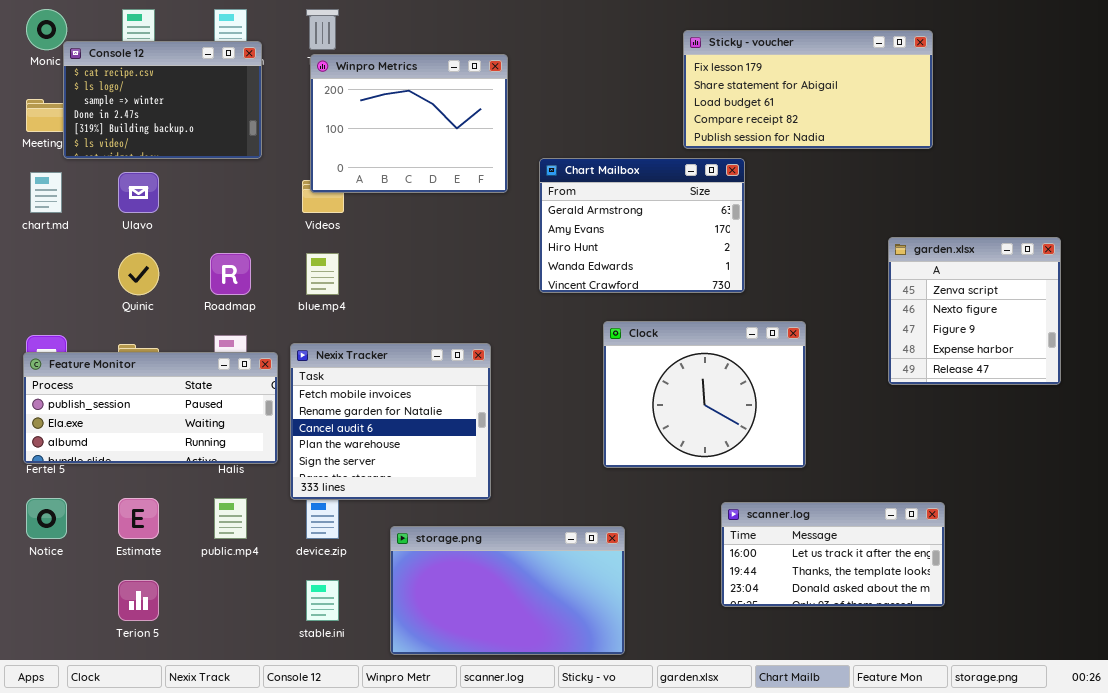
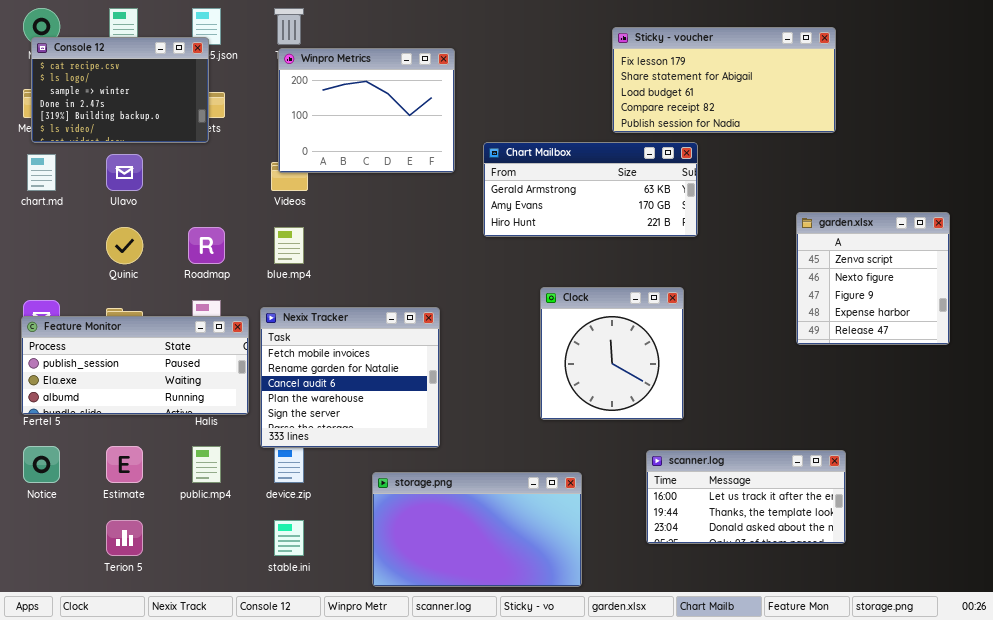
Console 12: [63,41,262,159] -> [31,37,209,143], moved
Chart Mailbox: [539,158,745,293] -> [483,142,698,237], resized
Clock: [603,321,806,468] -> [540,287,684,420], resized
storage.png: [390,526,625,655] -> [372,472,582,587], moved

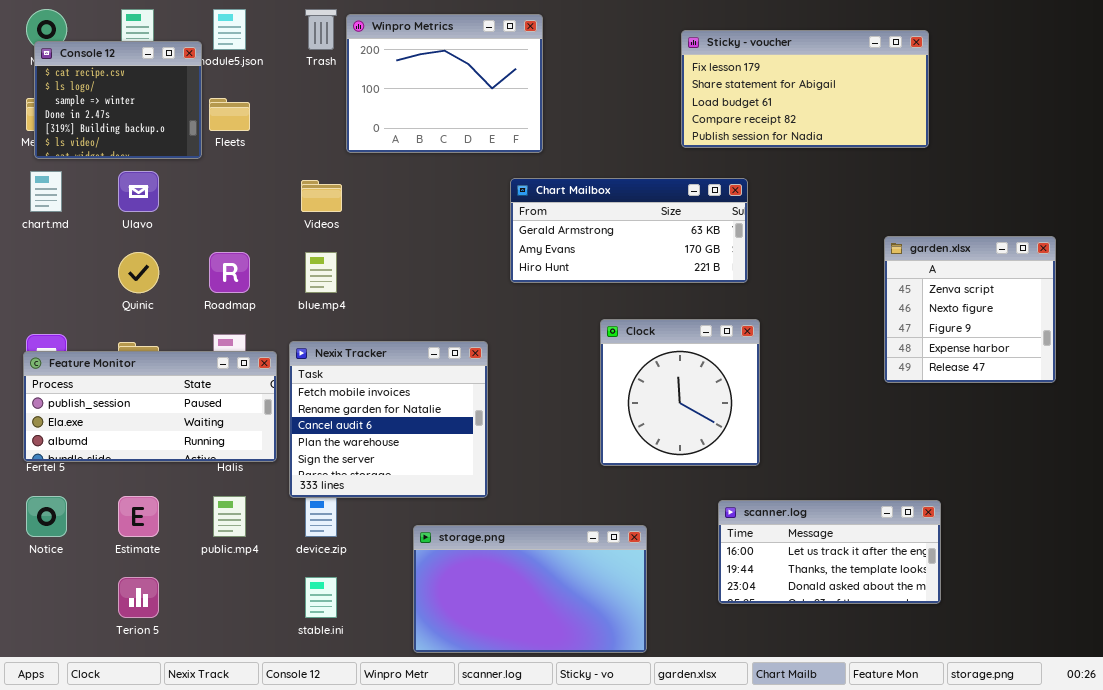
Console 12: [31,37,209,143] -> [34,41,202,159], resized
Winpro Metrics: [278,48,455,173] -> [346,14,543,153], moved
Chart Mailbox: [483,142,698,237] -> [510,178,748,283], moved

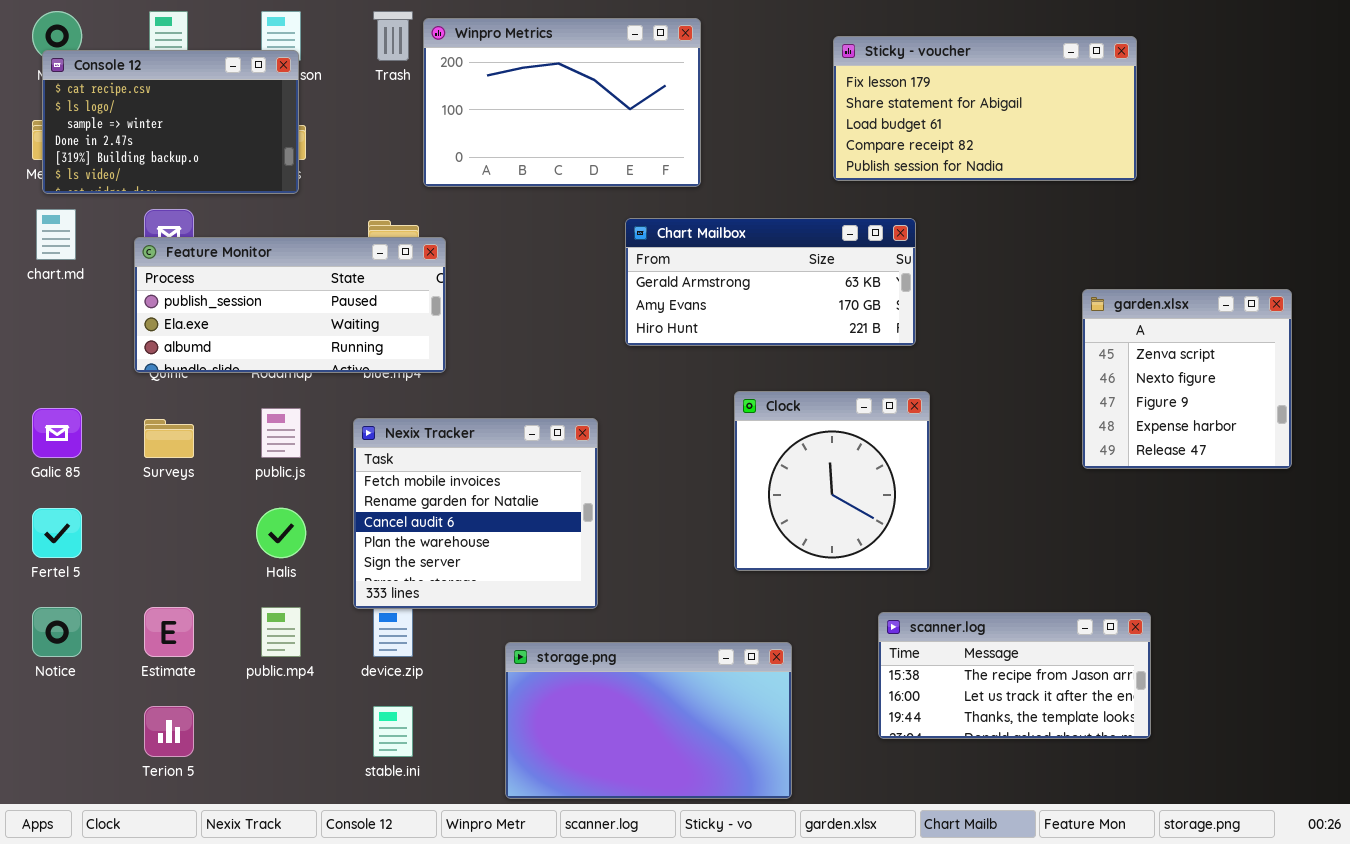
Winpro Metrics: [346,14,543,153] -> [423,18,701,187], resized
Console 12: [34,41,202,159] -> [42,50,299,194], resized
Feature Monitor: [23,351,277,462] -> [134,237,446,373], moved
scanner.log: [718,500,941,604] -> [878,612,1151,739], scrolled up 1 row

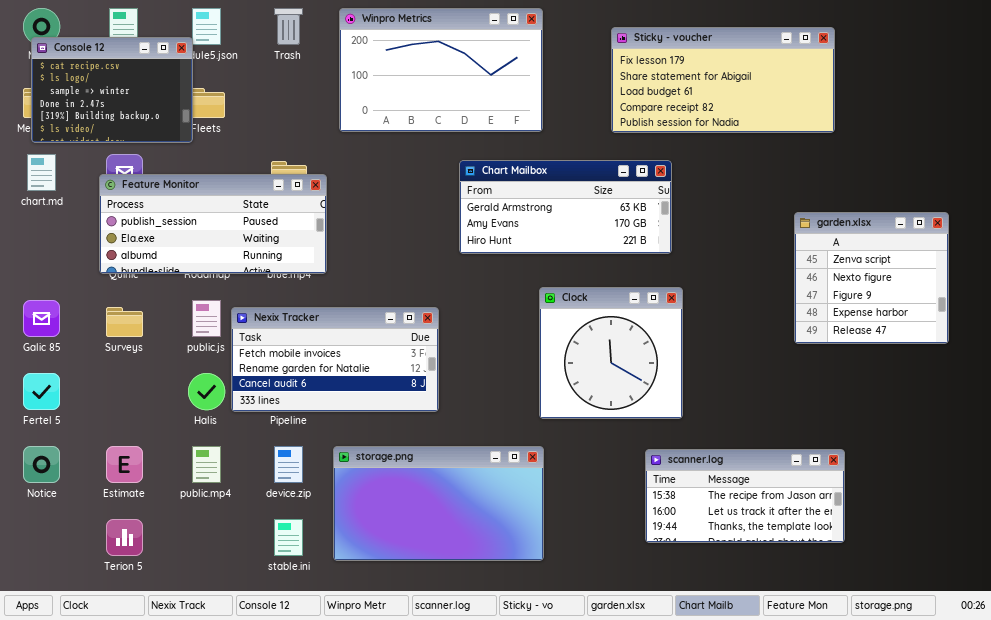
Winpro Metrics: [423,18,701,187] -> [339,8,543,132], moved
Console 12: [42,50,299,194] -> [31,37,193,143], resized
Nexix Tracker: [353,418,598,609] -> [231,307,439,412], resized
storage.png: [505,642,792,799] -> [333,446,544,561], moved

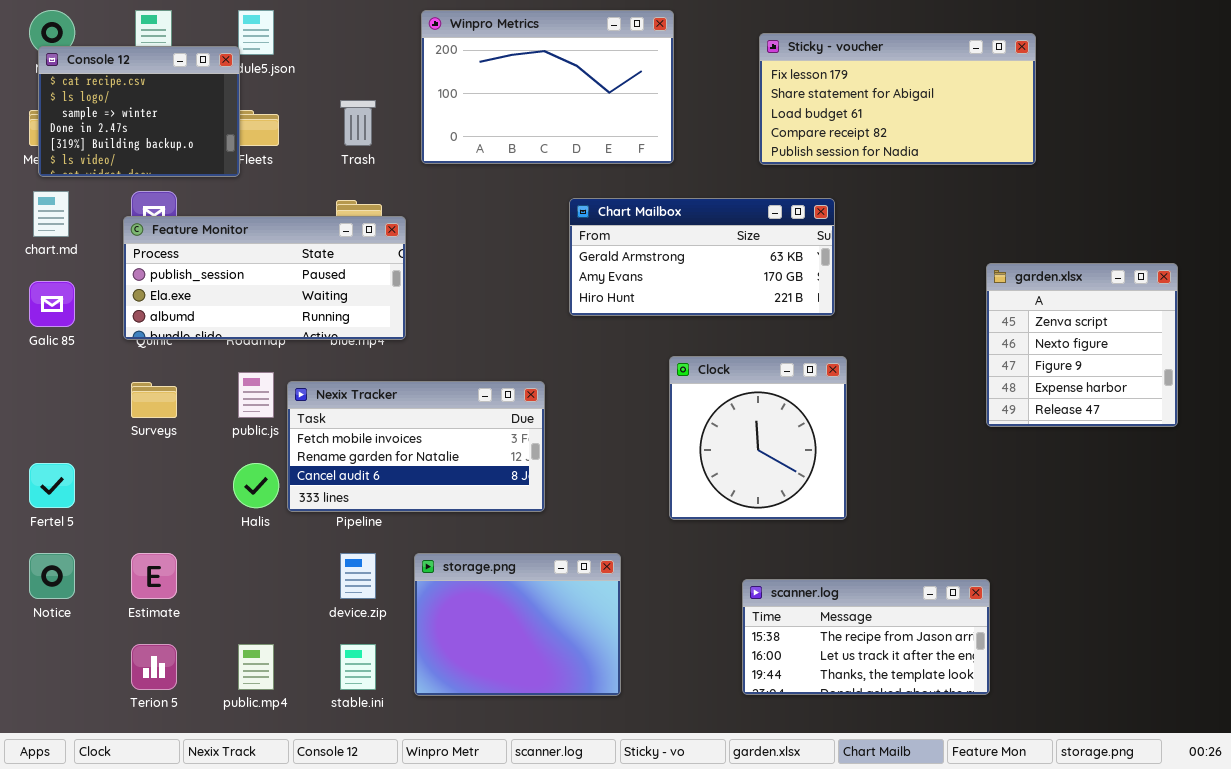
Trash: [274,8,303,45] -> [340,100,376,146], moved
Galic 85: [23,300,60,337] -> [29,281,75,327], moved
public.mp4: [192,446,221,483] -> [238,644,274,690], moved
storage.png: [333,446,544,561] -> [414,553,621,696], resized
scanner.log: [645,449,845,543] -> [742,579,990,695], moved

